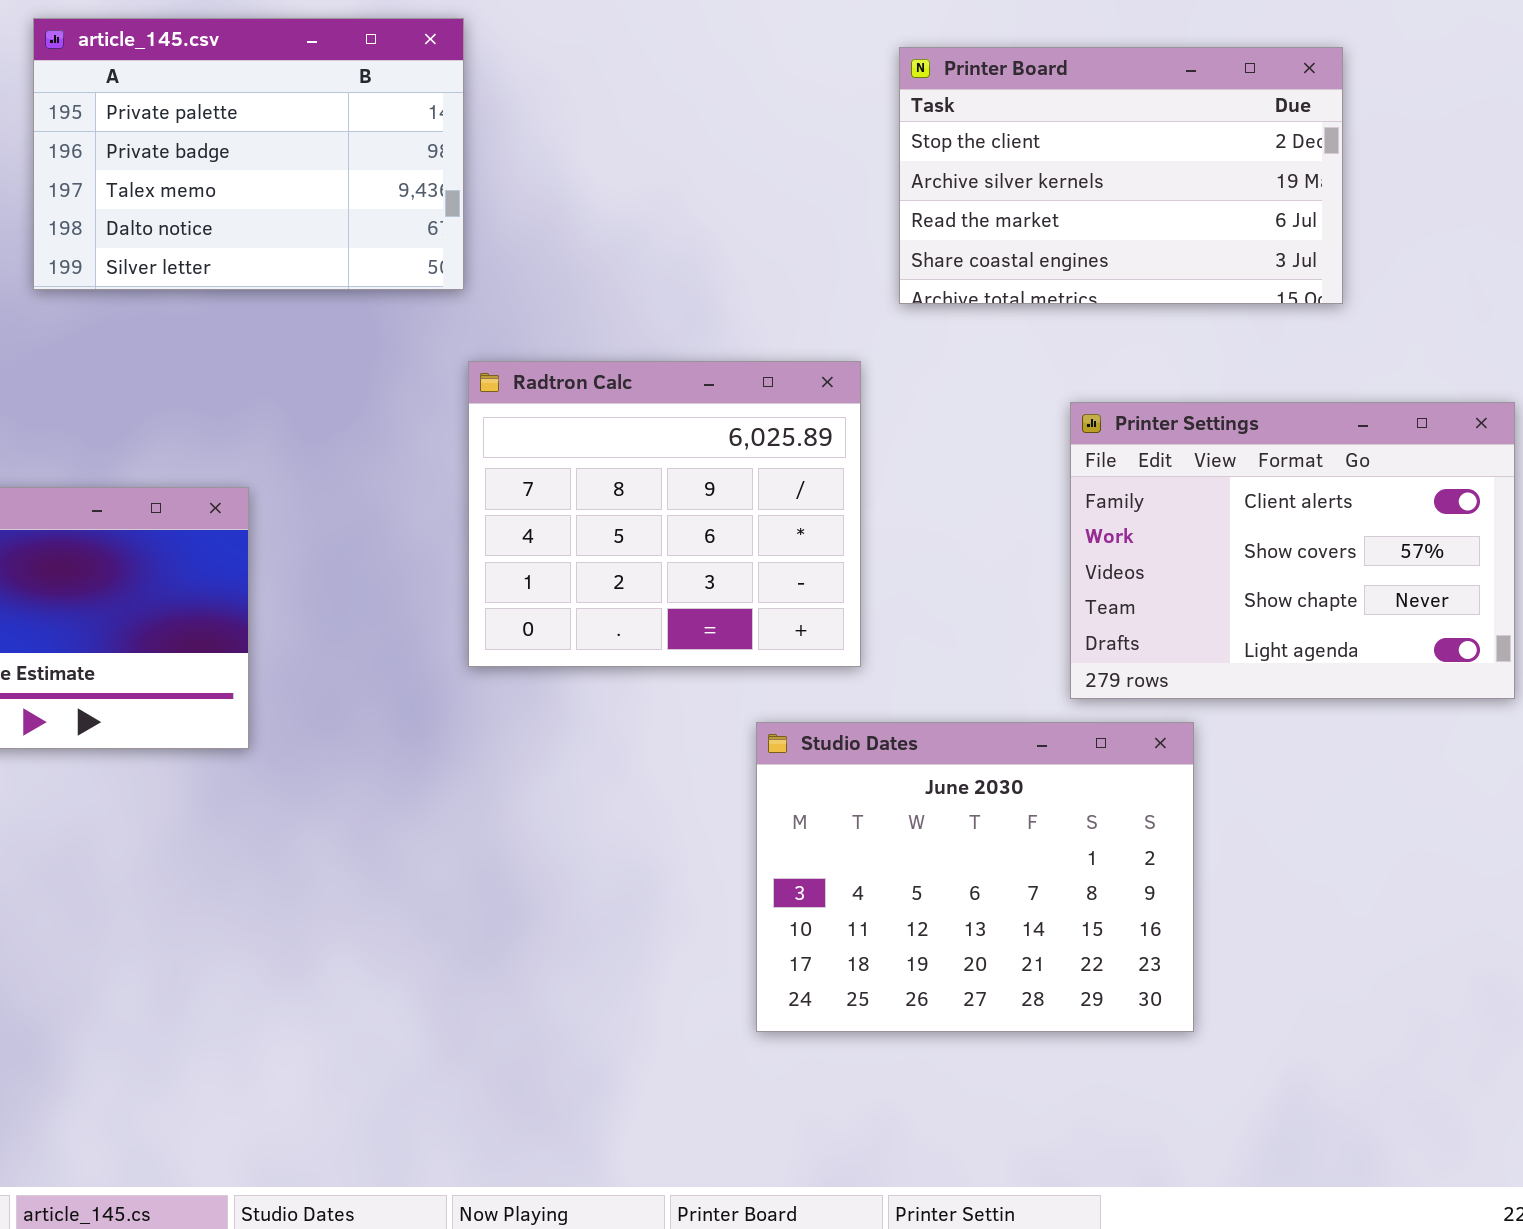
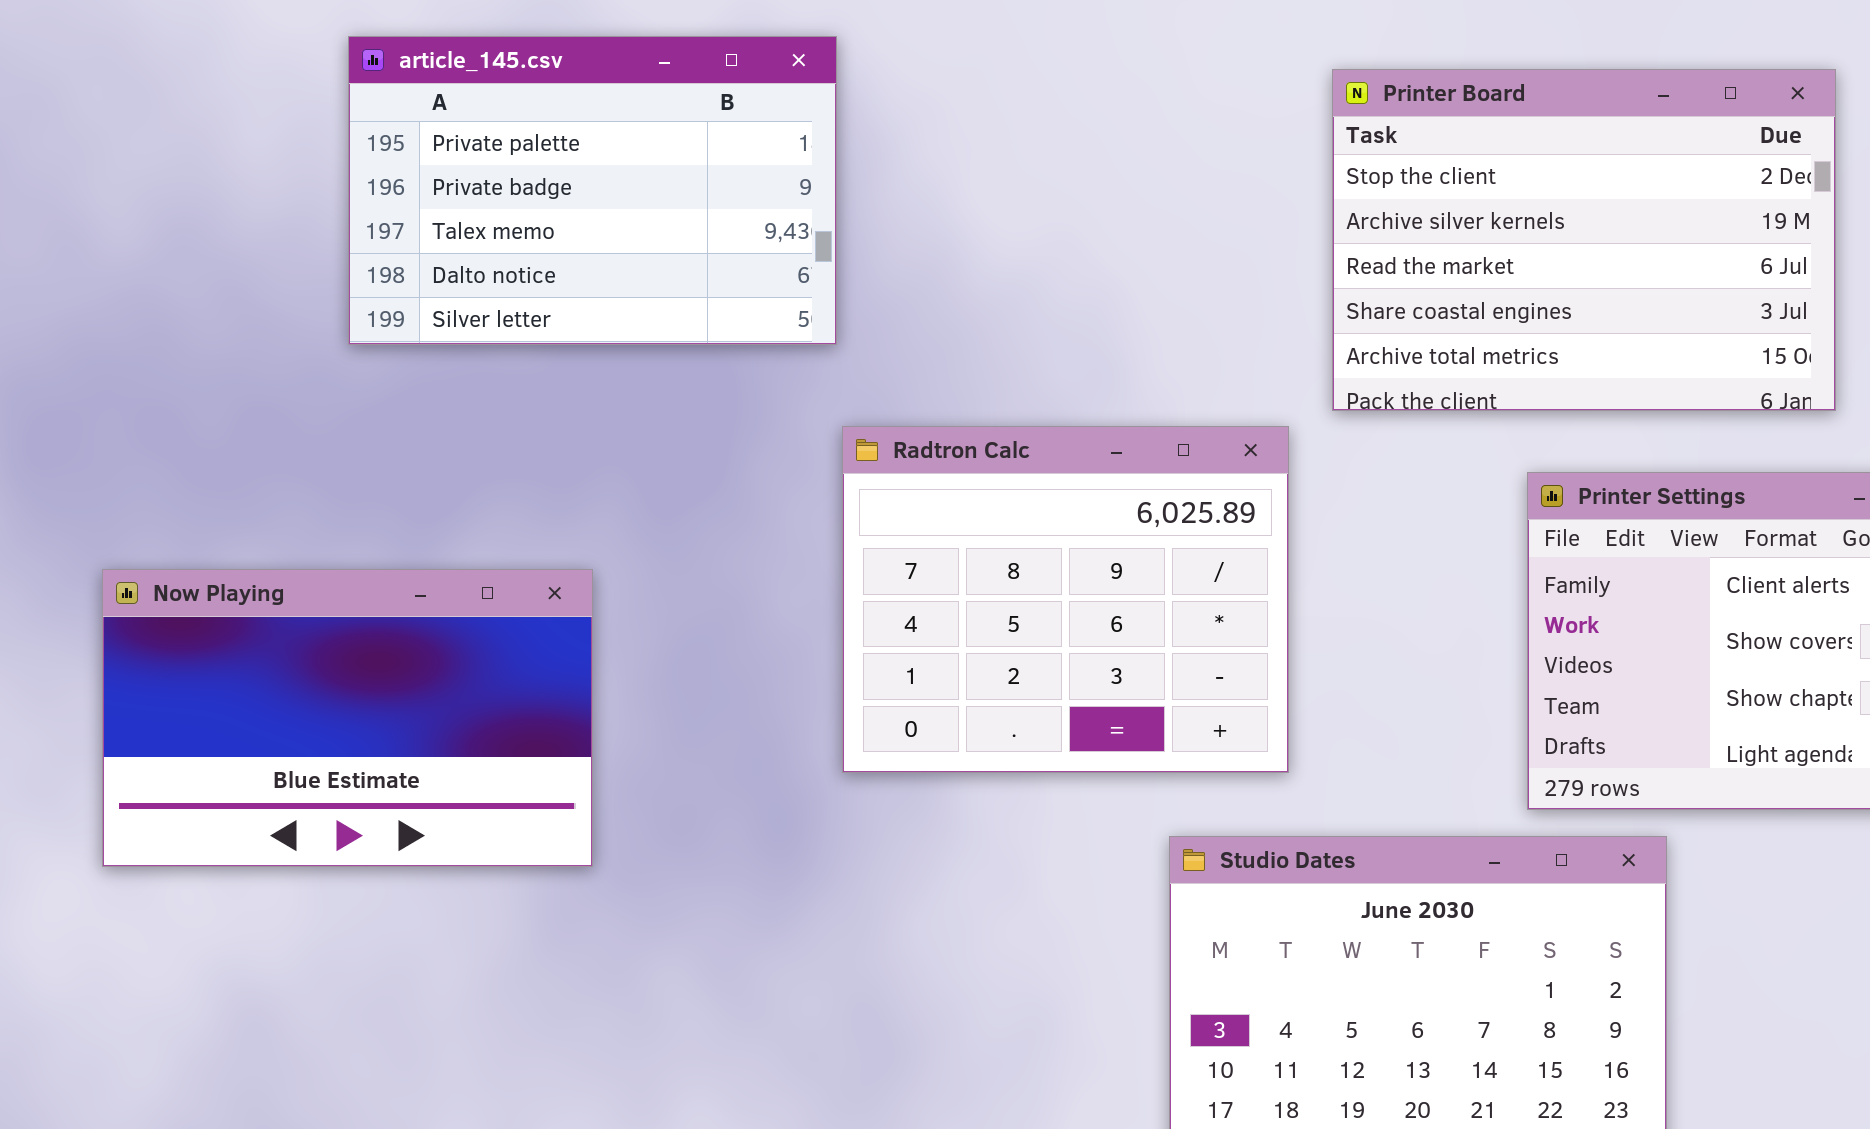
Printer Board: [899,47,1343,304] -> [1332,69,1836,411], resized

